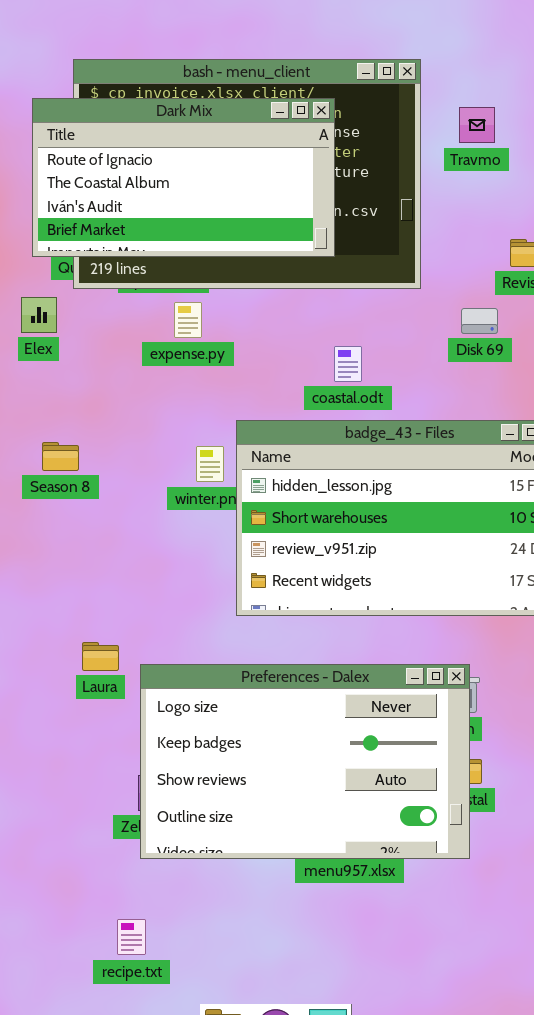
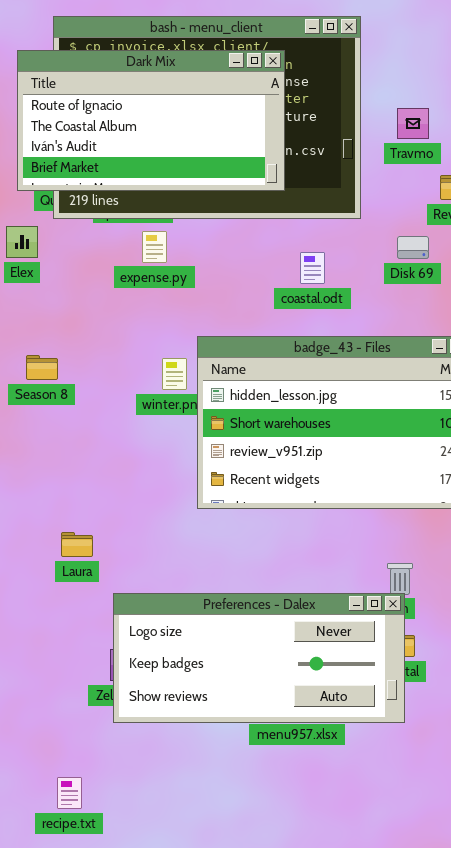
Travmo: [459,107,495,143] -> [397,108,429,139], moved
coastal.odt: [334,346,362,382] -> [300,252,325,284], moved
Preferences - Dalex: [140,664,470,859] -> [113,593,405,723], resized
recipe.txt: [117,919,146,955] -> [57,777,82,809], moved

